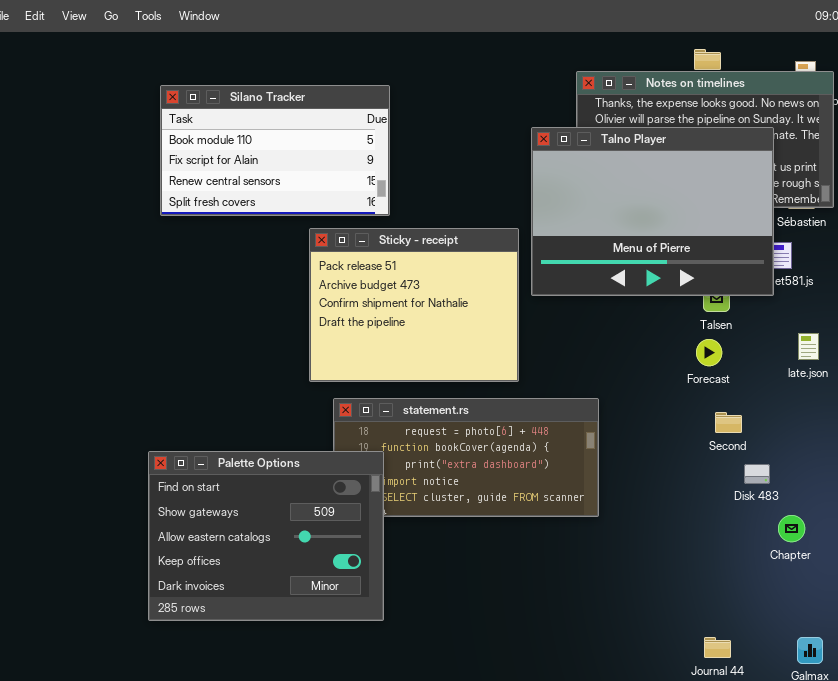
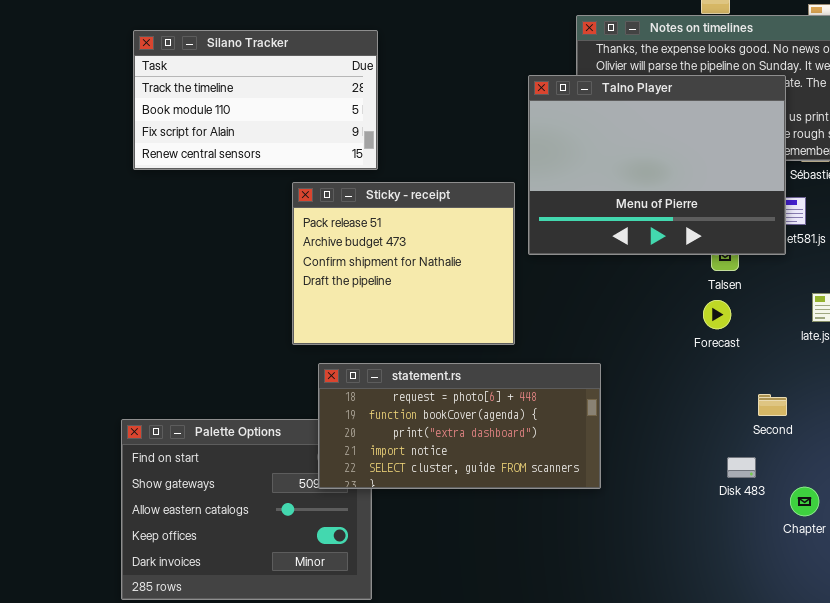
Silano Tracker: [160,85,390,216] -> [133,30,378,170], scrolled up 1 row
statement.rs: [333,398,599,517] -> [318,363,601,489], raised
Second: [715,412,742,433] -> [758,394,787,416], moved
Disk 483: [744,464,770,484] -> [727,457,756,478], moved

